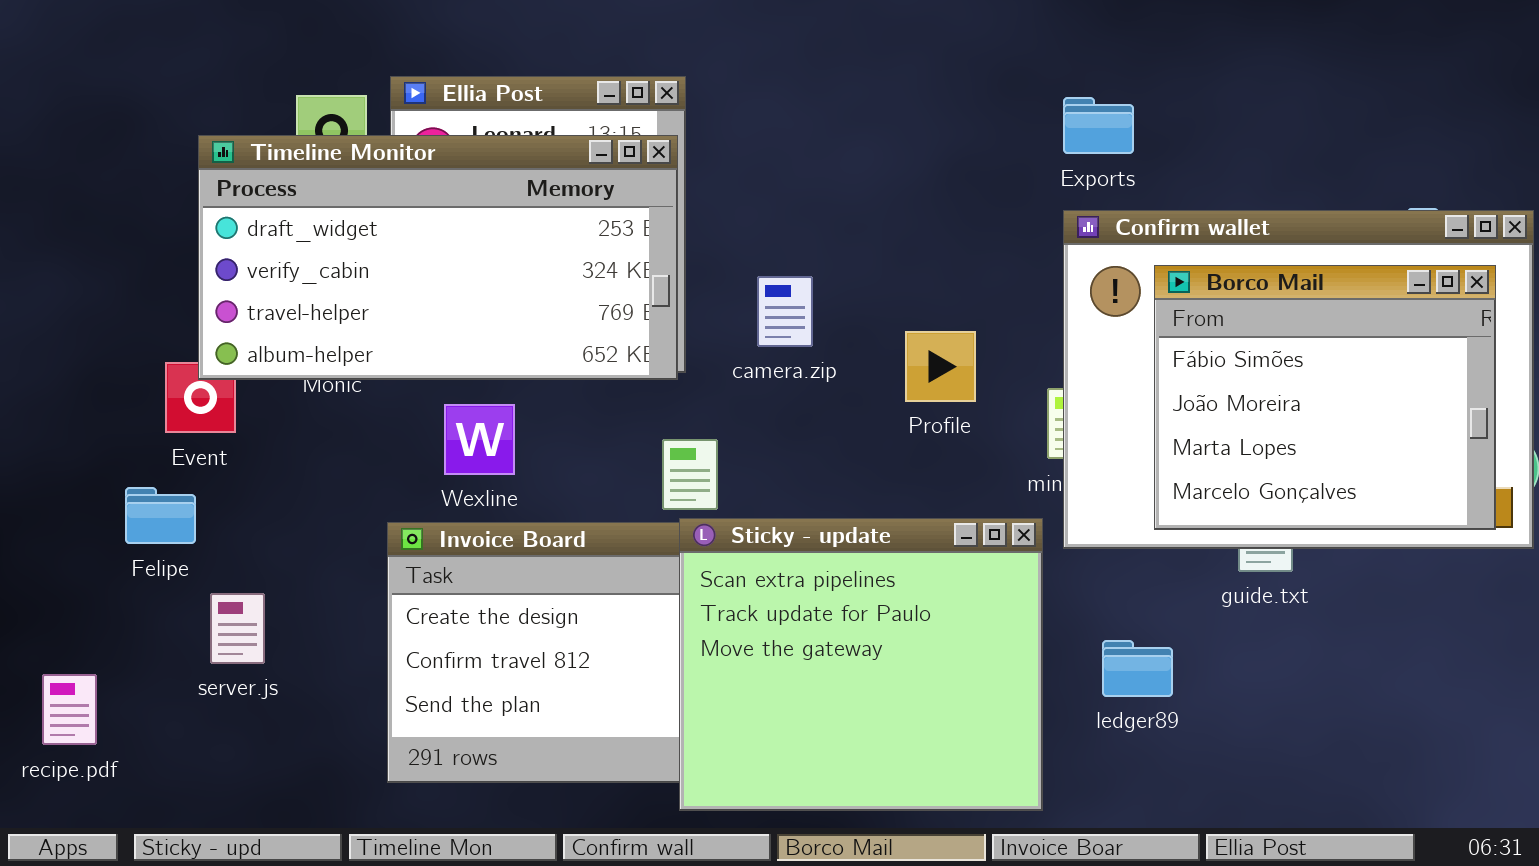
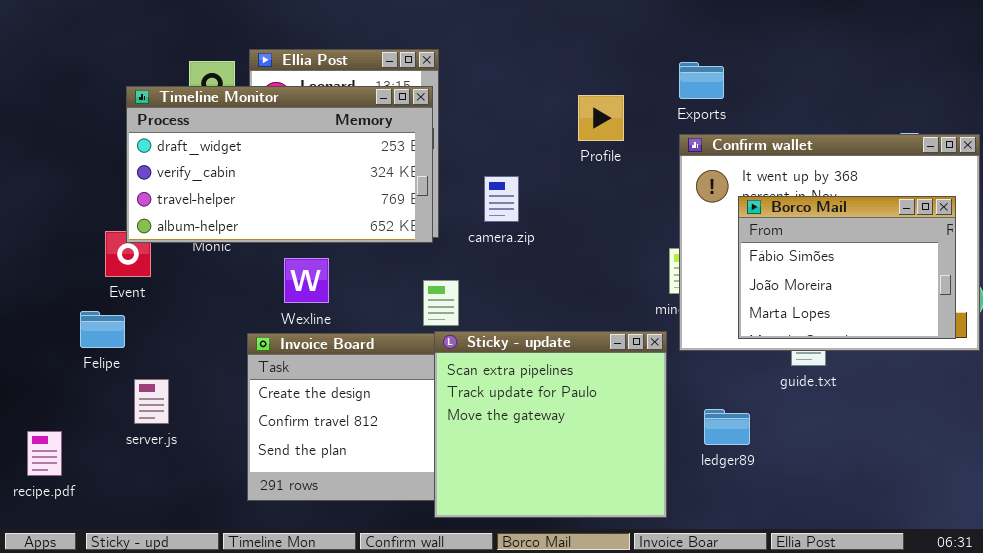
Borco Mail: [1154,265,1496,530] -> [738,196,956,339], resized
Profile: [905,331,976,402] -> [578,95,624,141], moved

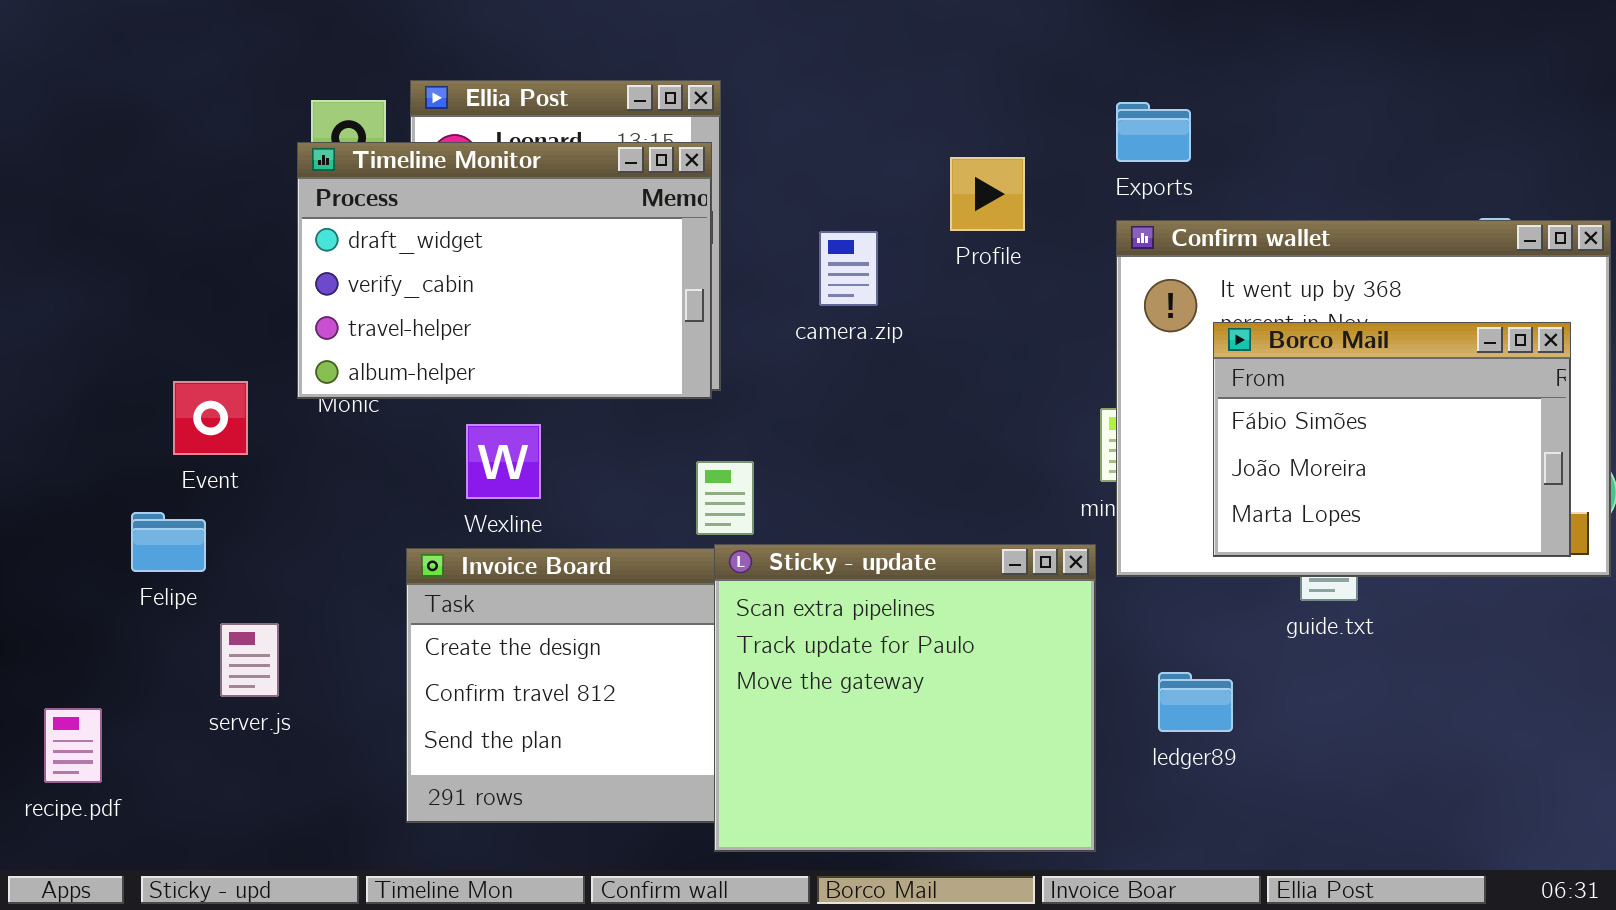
Timeline Monitor: [126,86,433,243] -> [297,142,712,399], resized
camera.zip: [484,176,519,222] -> [819,231,878,306], moved

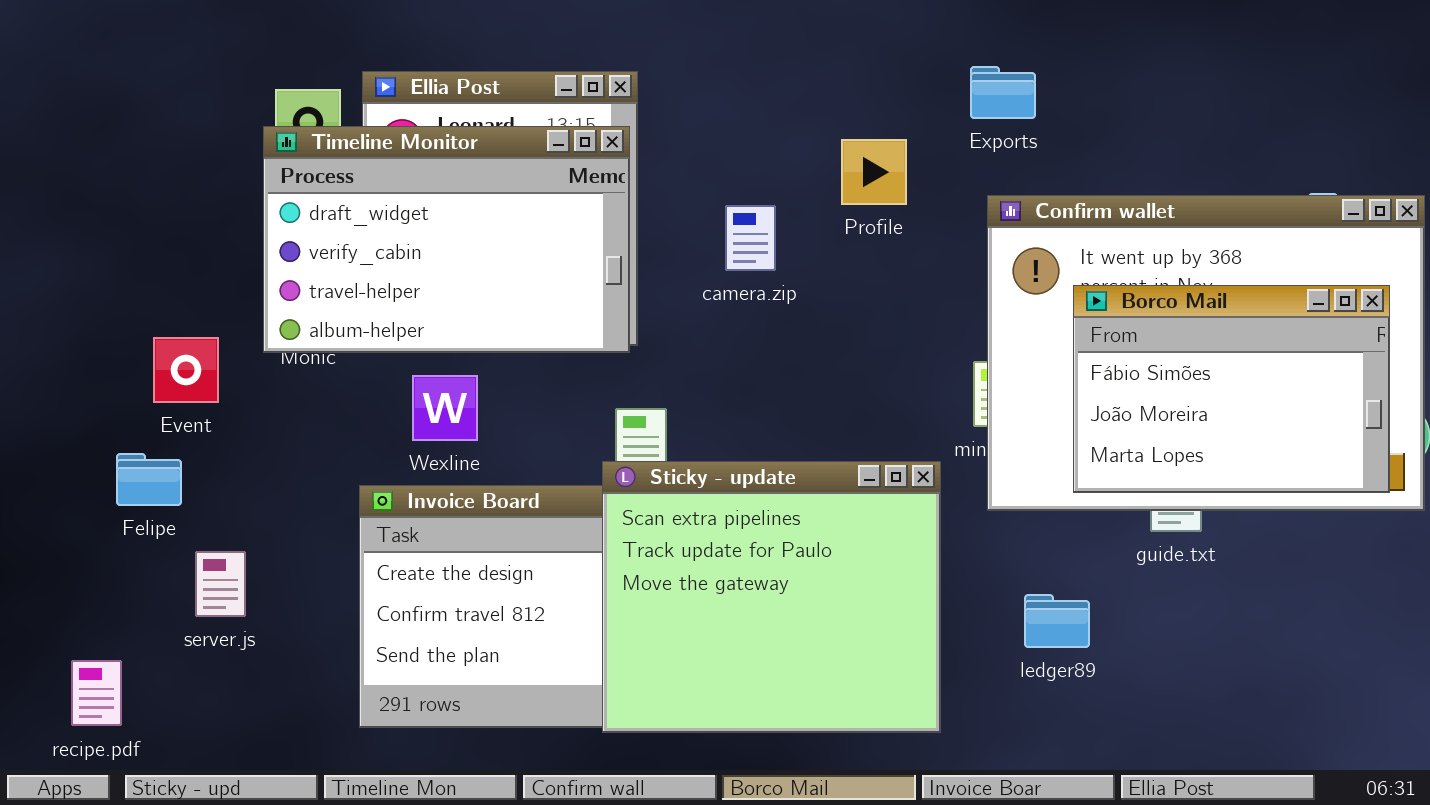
Exports: [1116,102,1191,162] -> [970,66,1036,119], moved
Sticky - update: [714,544,1096,852] -> [602,461,941,733], moved
recipe.pdf: [44,708,102,783] -> [71,660,122,726], moved

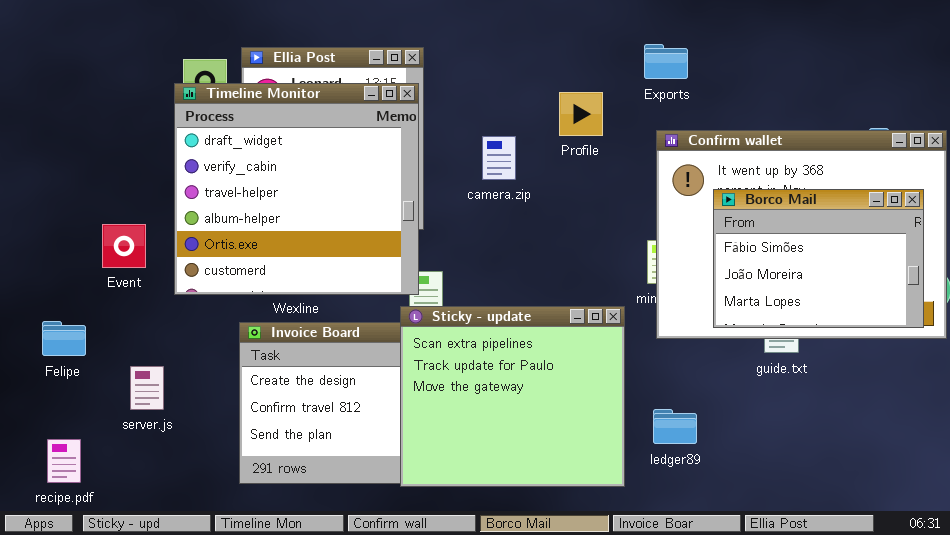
Timeline Monitor: [263,126,630,353] -> [174,83,419,295], resized
Felipe: [116,453,182,506] -> [42,321,86,356], moved
ledger89: [1024,594,1090,648] -> [653,409,697,444], moved

